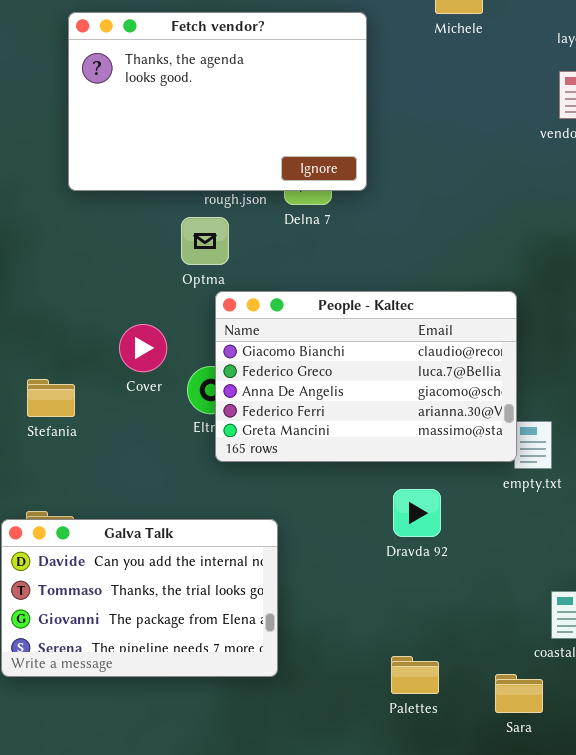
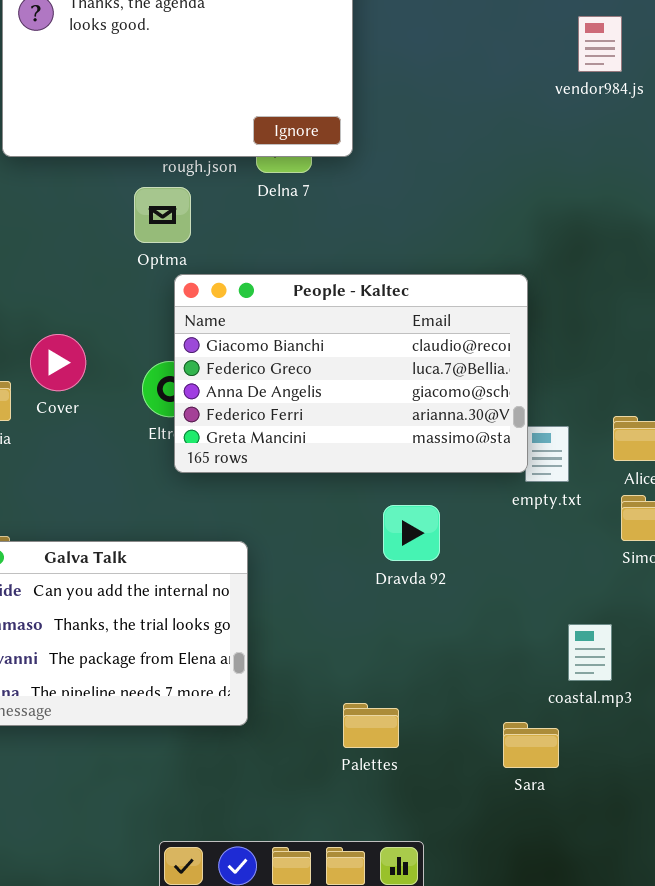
Cover: [119,324,167,372] -> [30,334,86,391], moved
Palettes: [391,656,439,694] -> [343,703,399,748], moved

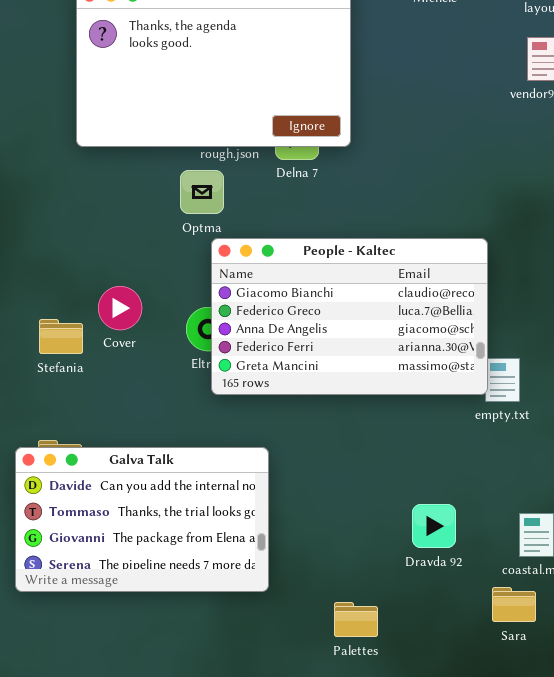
Dravda 92: [383,505,440,561] -> [412,504,456,548], moved
Palettes: [343,703,399,748] -> [334,602,378,637], moved
Sara: [503,722,559,768] -> [492,587,536,622], moved

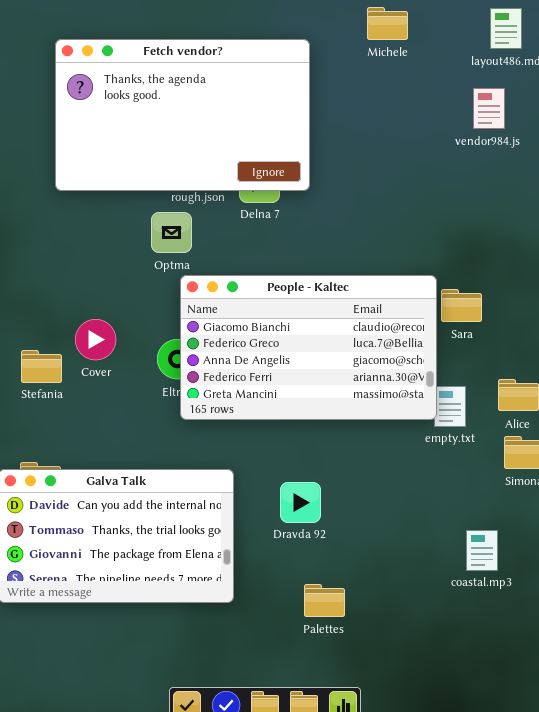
Dravda 92: [412,504,456,548] -> [280,482,321,523], moved
Sara: [492,587,536,622] -> [441,289,482,322], moved
Palettes: [334,602,378,637] -> [304,584,345,617], moved

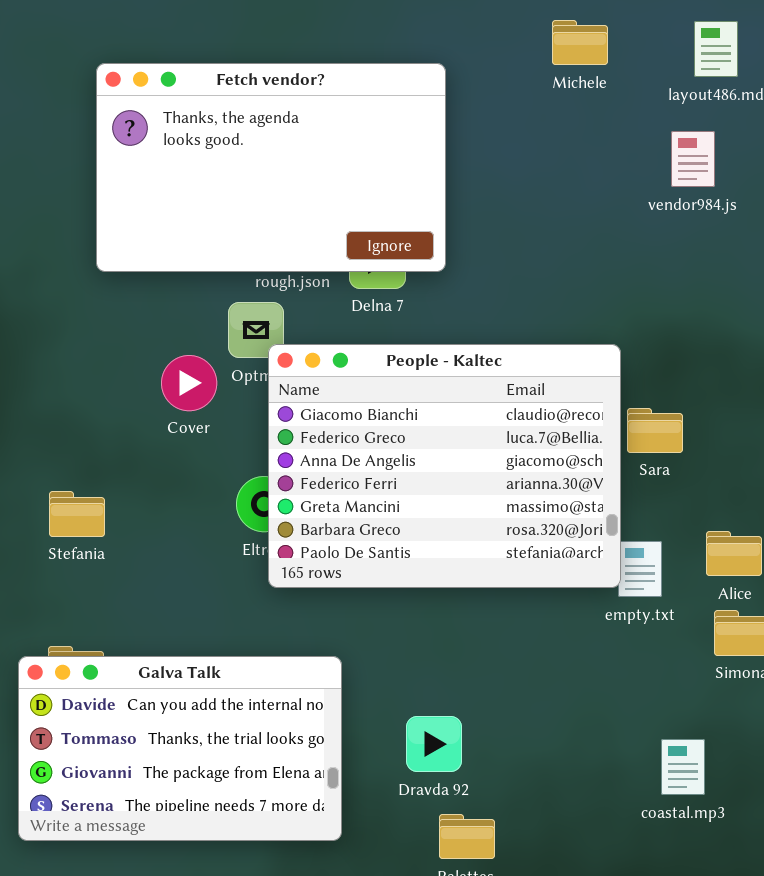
Michele: [367,7,408,40] -> [552,20,608,65], moved
People - Kaltec: [180,275,437,420] -> [268,344,621,588], resized
Cover: [75,319,116,360] -> [161,355,217,411], moved
Dravda 92: [280,482,321,523] -> [406,716,462,772], moved

